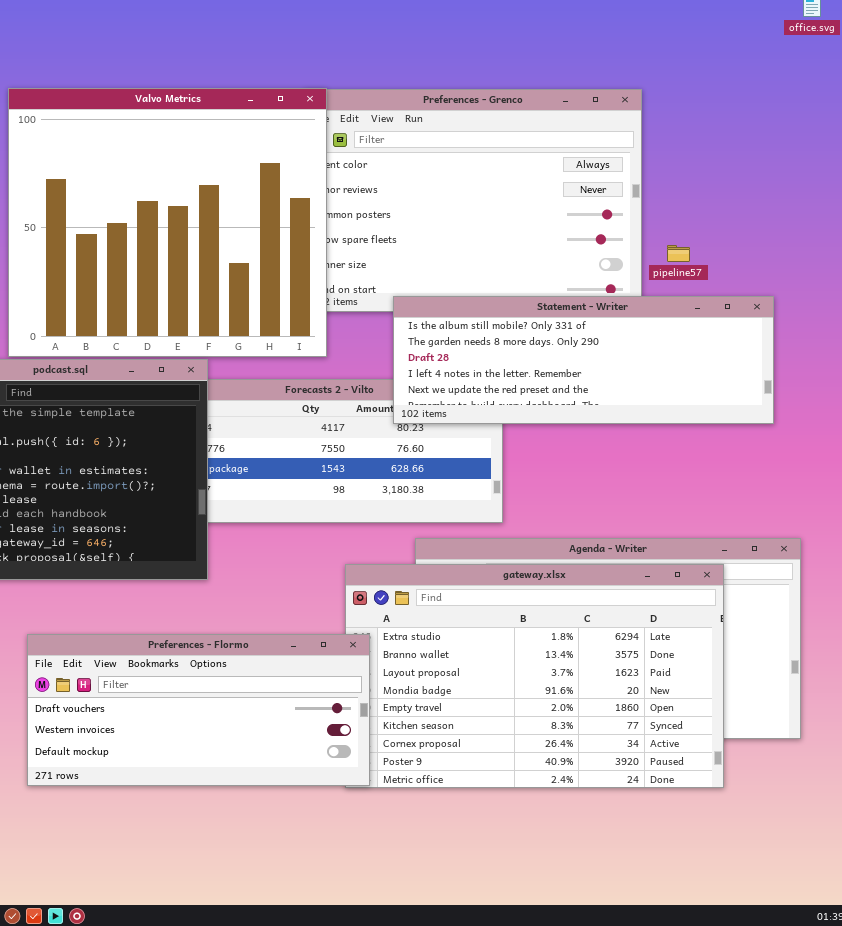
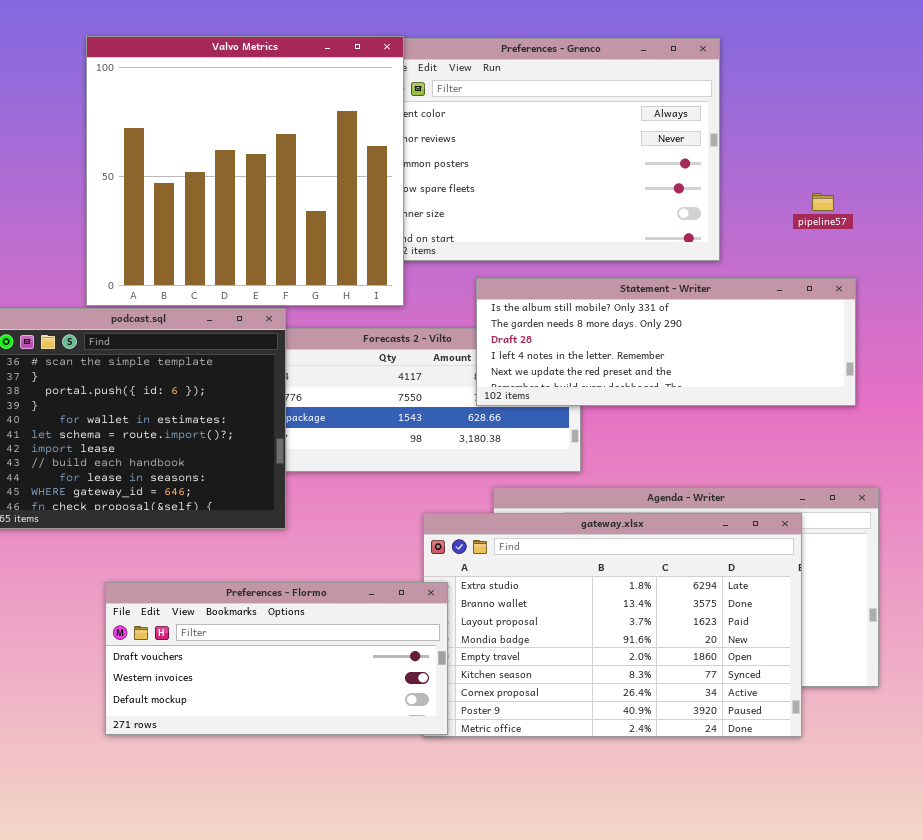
pipeline57: [667,245,690,262] -> [812,193,834,211], moved
Statement - Writer: [393,296,774,424] -> [476,278,856,406], moved

